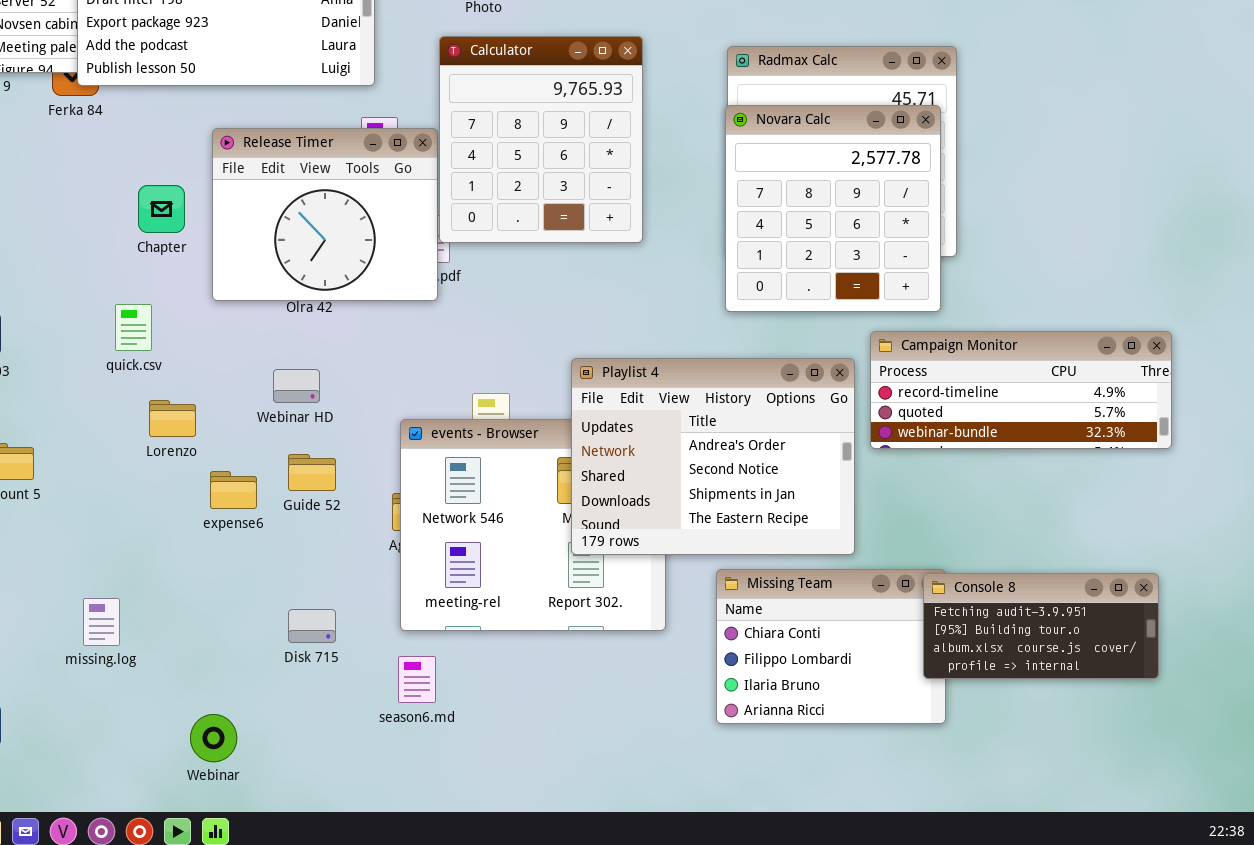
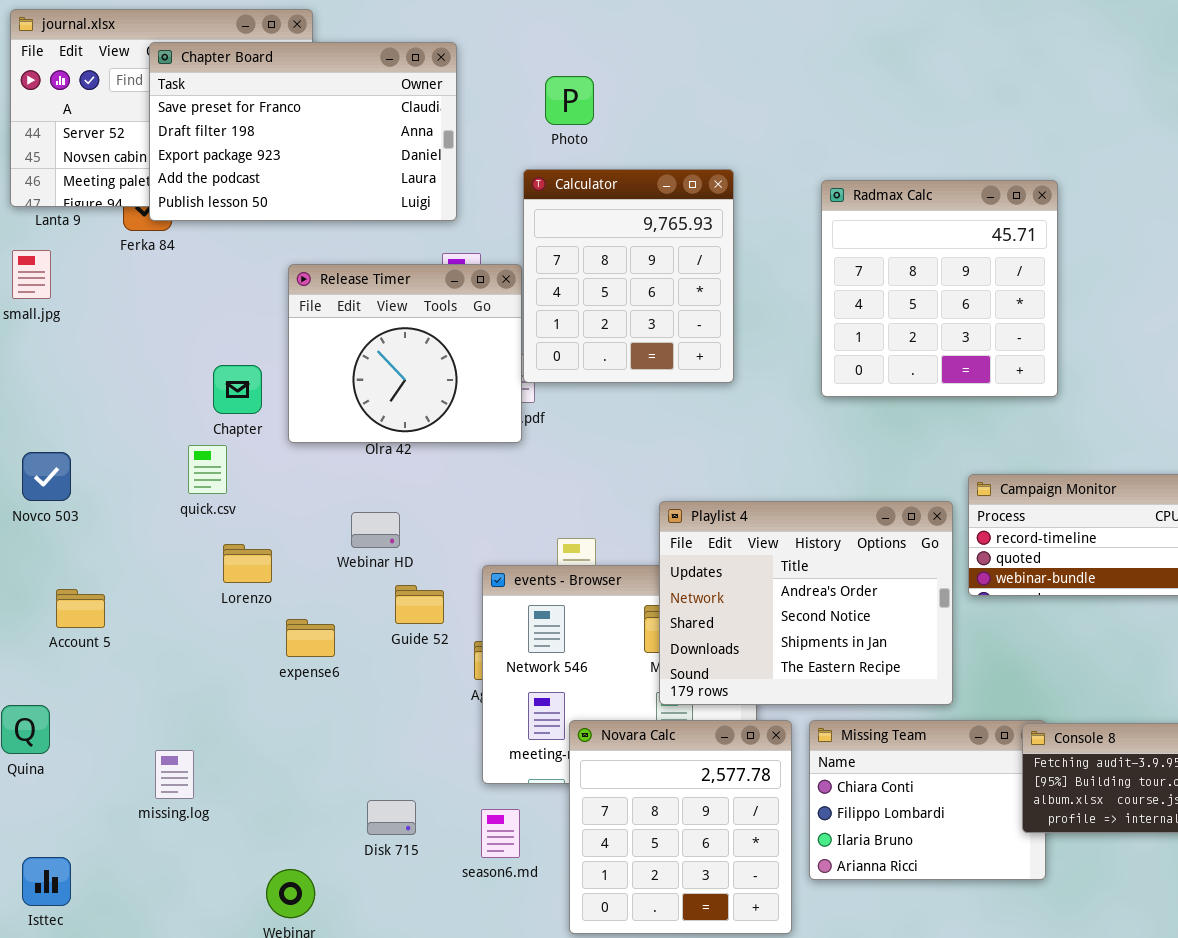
Novara Calc: [725,105,941,312] -> [569,720,792,934], moved
Chapter: [138,185,185,233] -> [213,365,262,414], moved
Guide 52: [288,454,336,491] -> [395,585,444,624], moved
Disk 715: [288,609,336,643] -> [367,800,416,835], moved

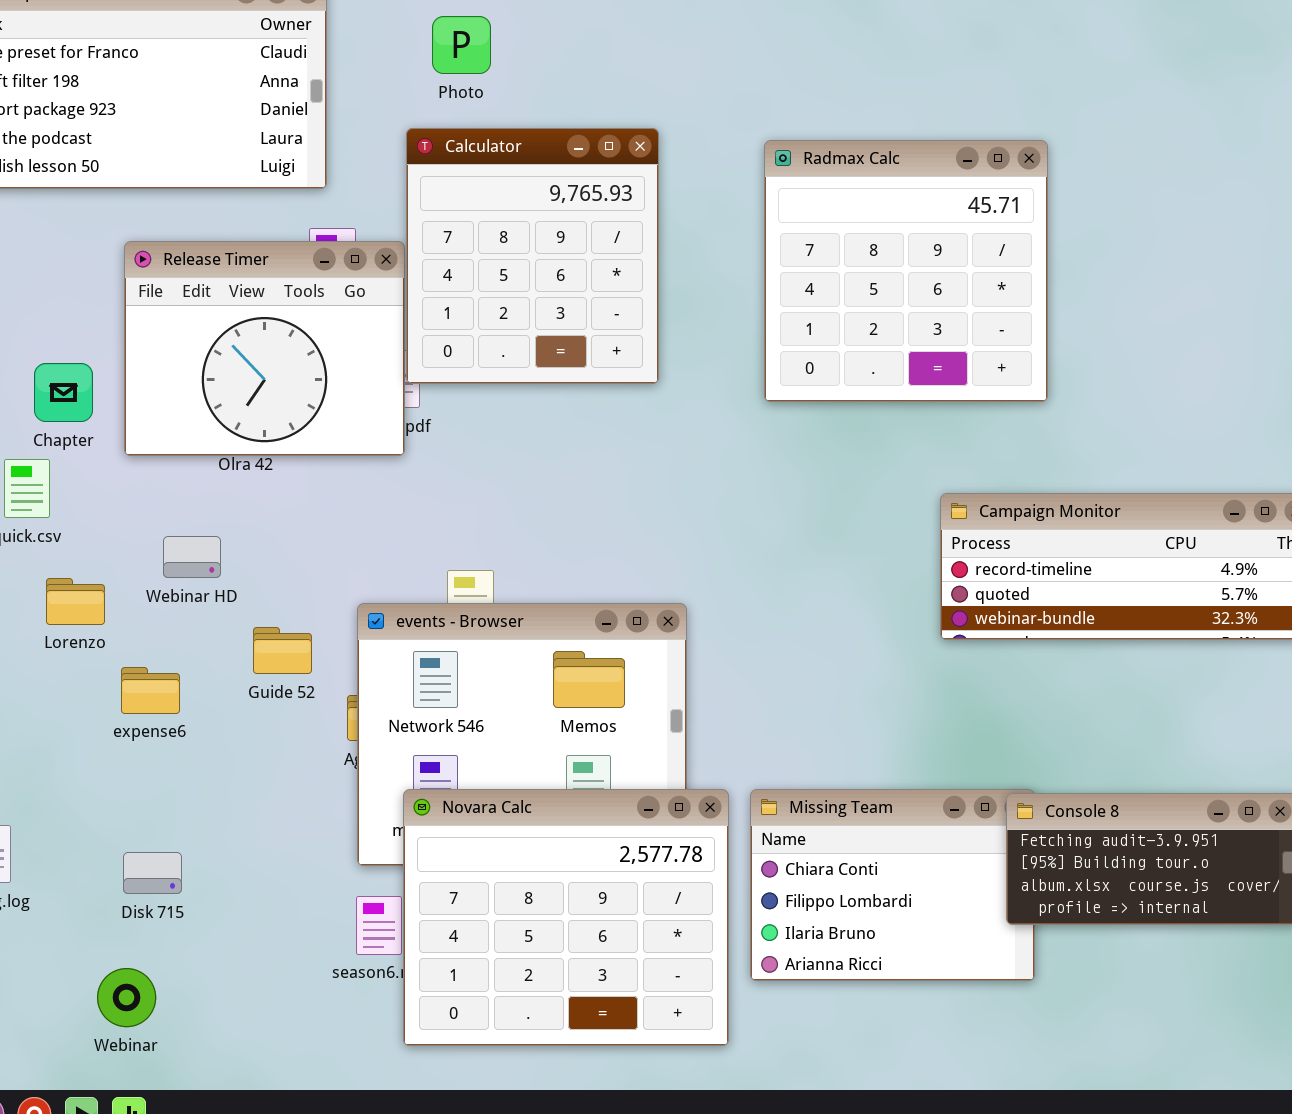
Playlist 4: [659,501,953,705] -> none, closed
Webinar HD: [351,512,400,548] -> [163,536,221,578], moved
Novara Calc: [569,720,792,934] -> [403,789,729,1046], resized
Disk 715: [367,800,416,835] -> [123,852,182,894], moved

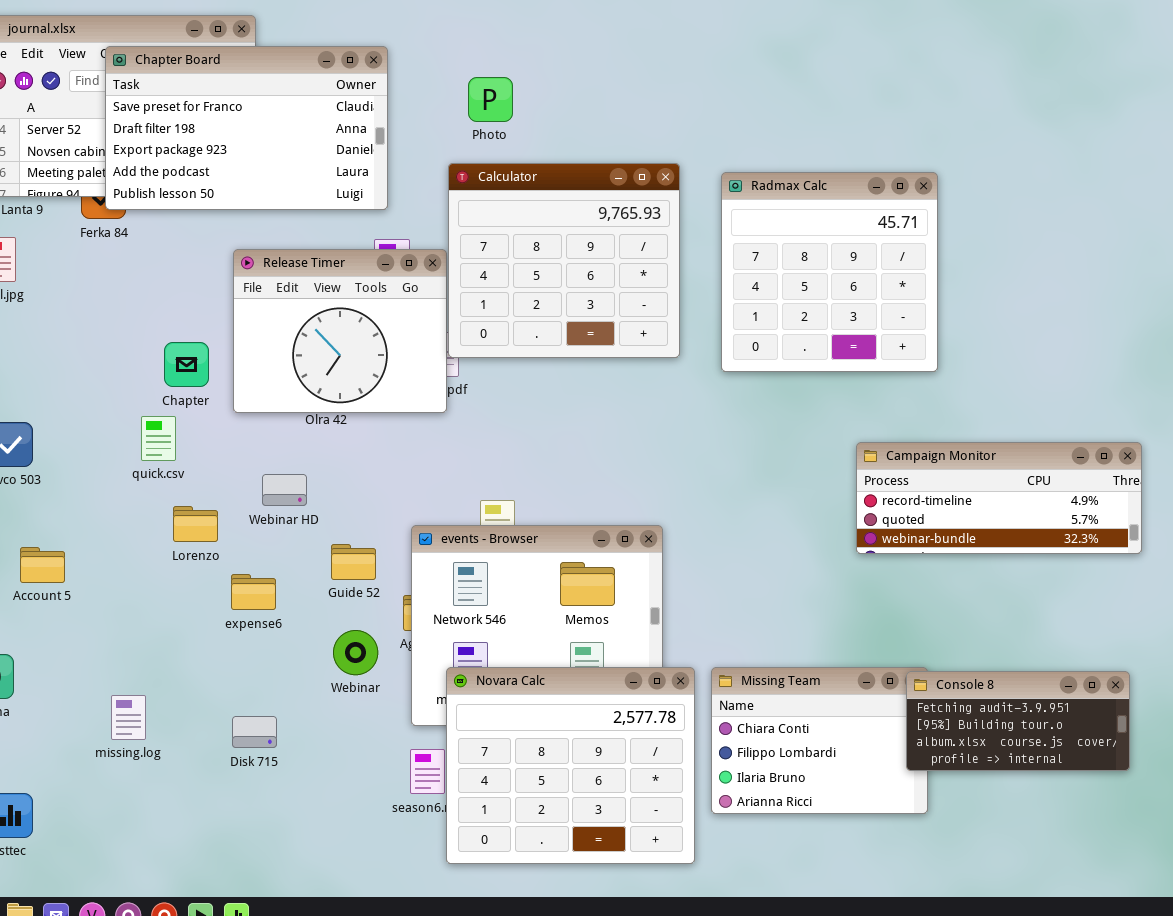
Calculator: [406,128,659,384] -> [448,163,680,358], resized
Webinar: [97,968,156,1027] -> [333,630,378,675], moved

